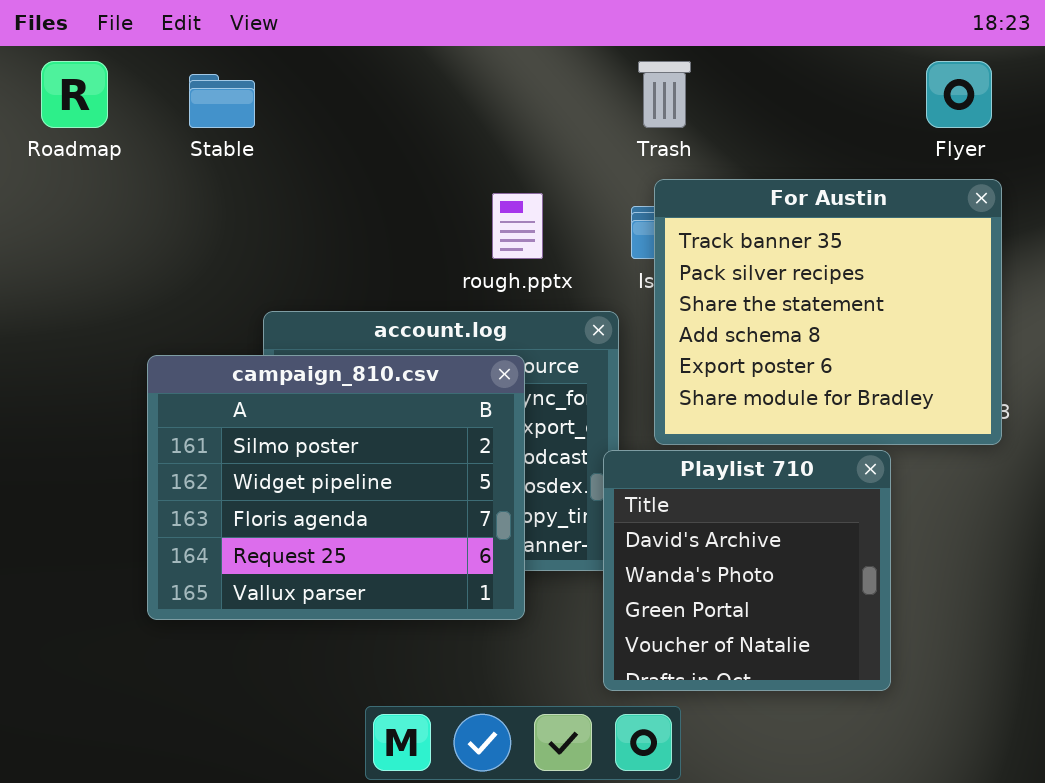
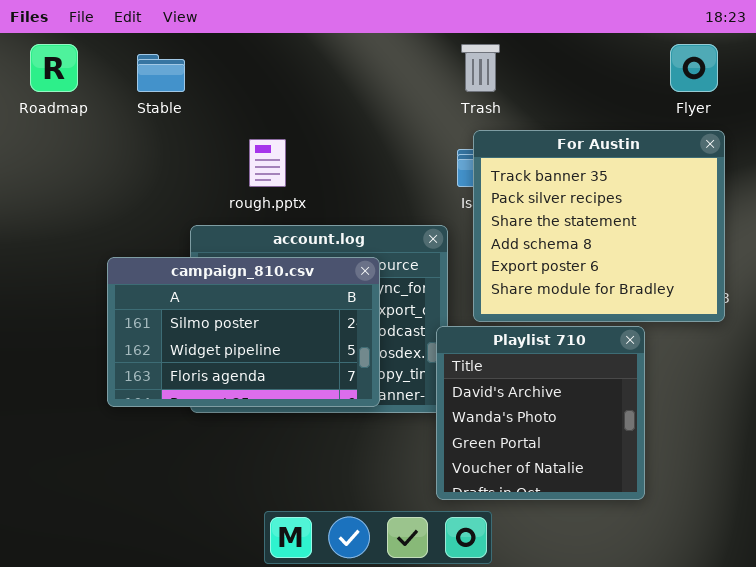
rough.pptx: [492,193,543,259] -> [249,139,286,187], moved
campaign_810.csv: [147,355,525,620] -> [107,257,380,407], resized

